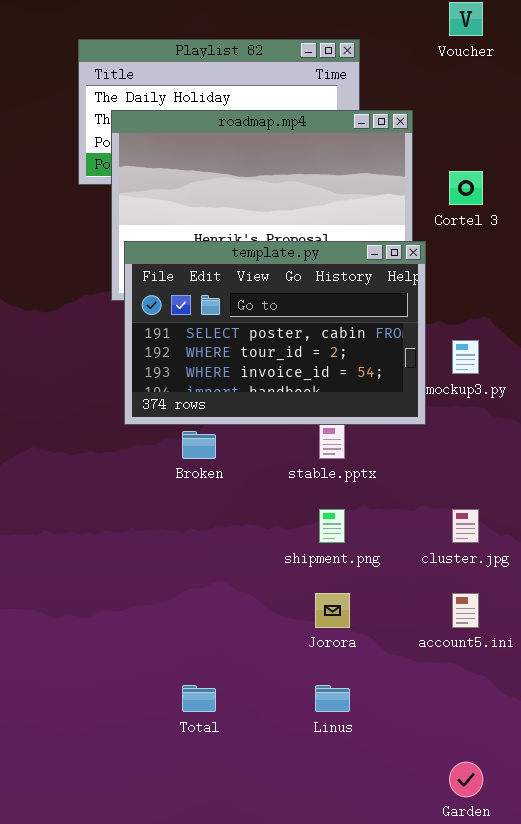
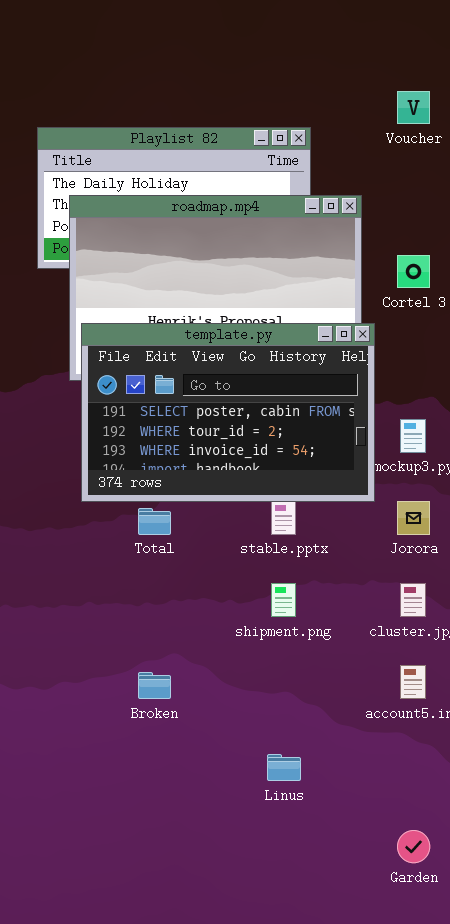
Broken: [182,431,216,459] -> [138,672,171,699], moved
Jorora: [315,593,350,628] -> [397,501,430,535], moved
Total: [182,685,216,712] -> [138,508,171,535], moved

